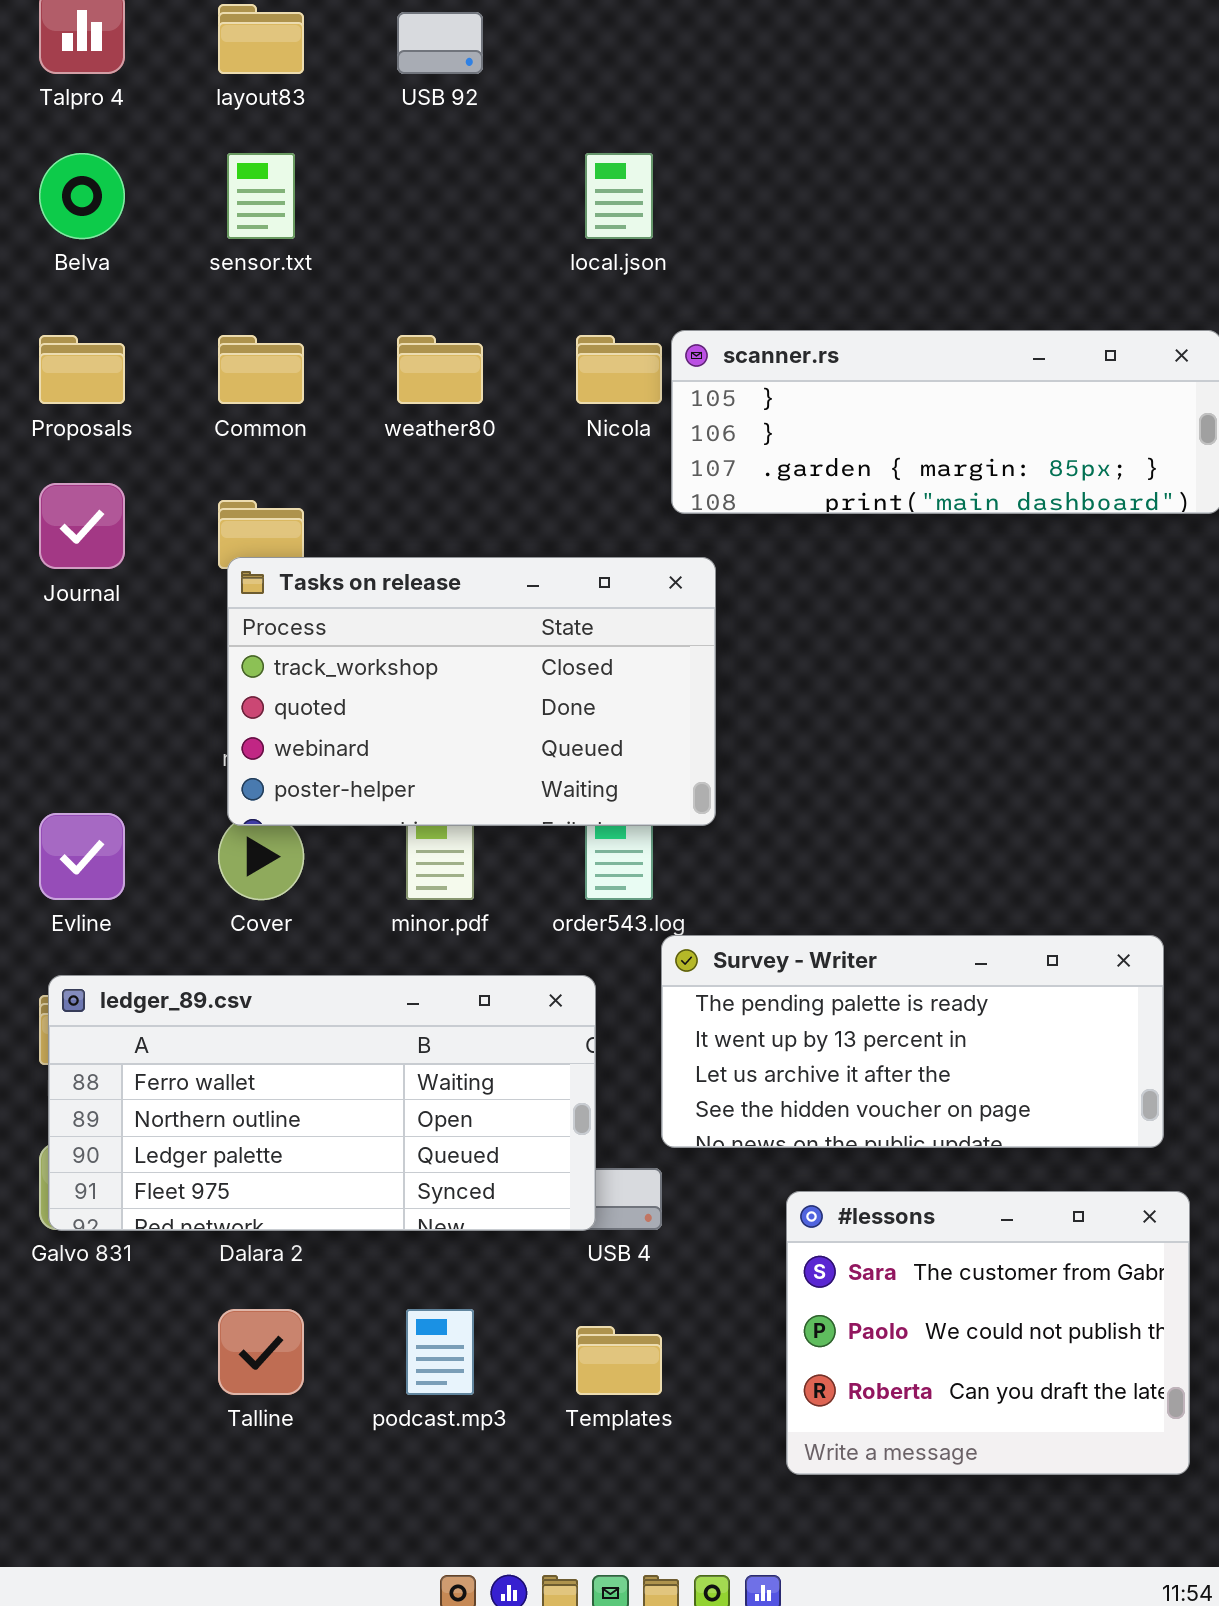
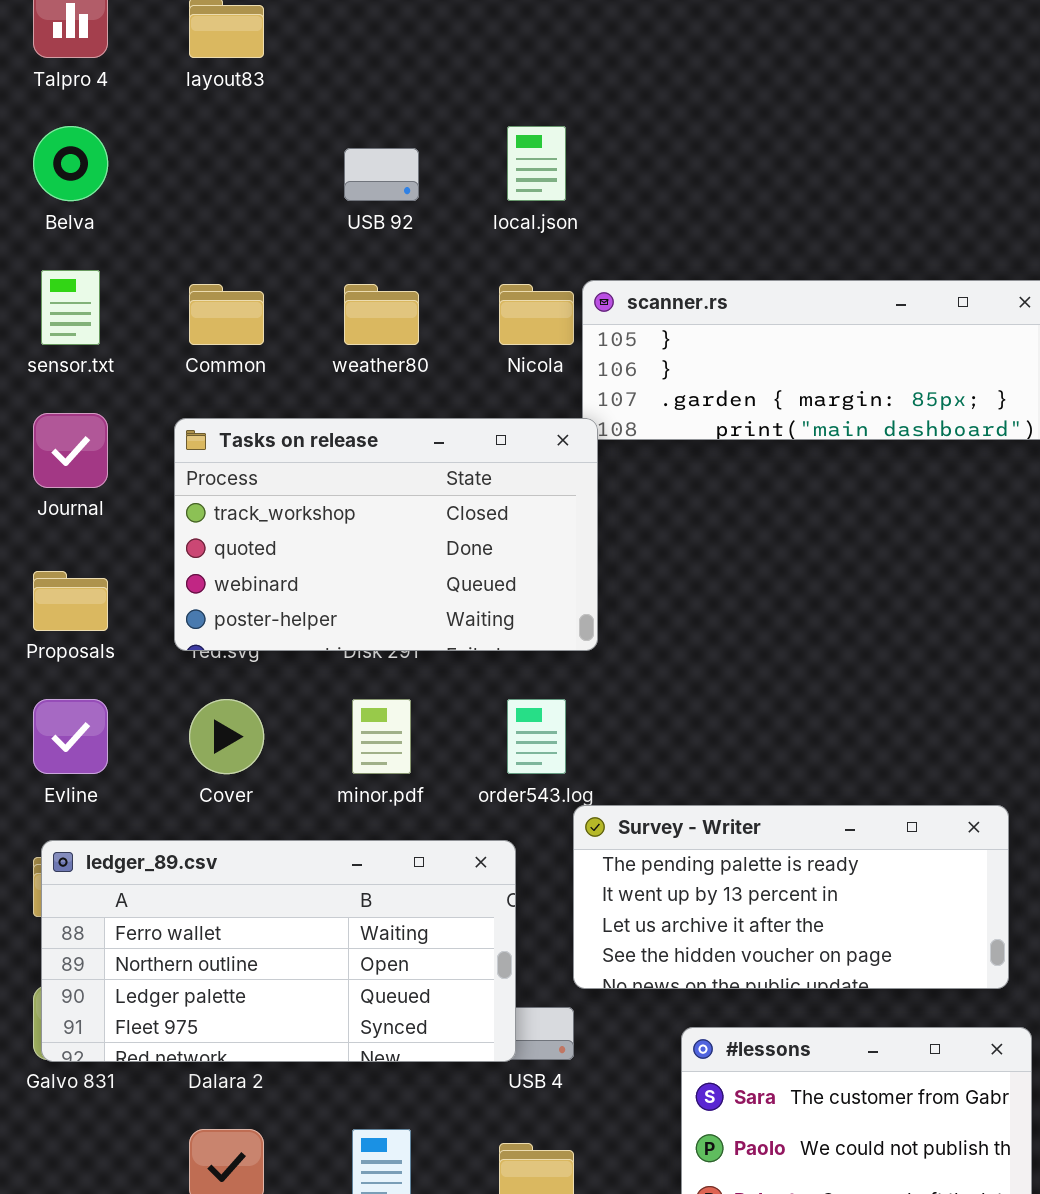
USB 92: [397,12,483,74] -> [344,148,419,201], moved
sensor.txt: [227,153,295,239] -> [41,270,100,345], moved
Proposals: [39,335,125,404] -> [33,571,108,631], moved
Tasks on release: [227,557,716,826] -> [174,418,598,651], moved

